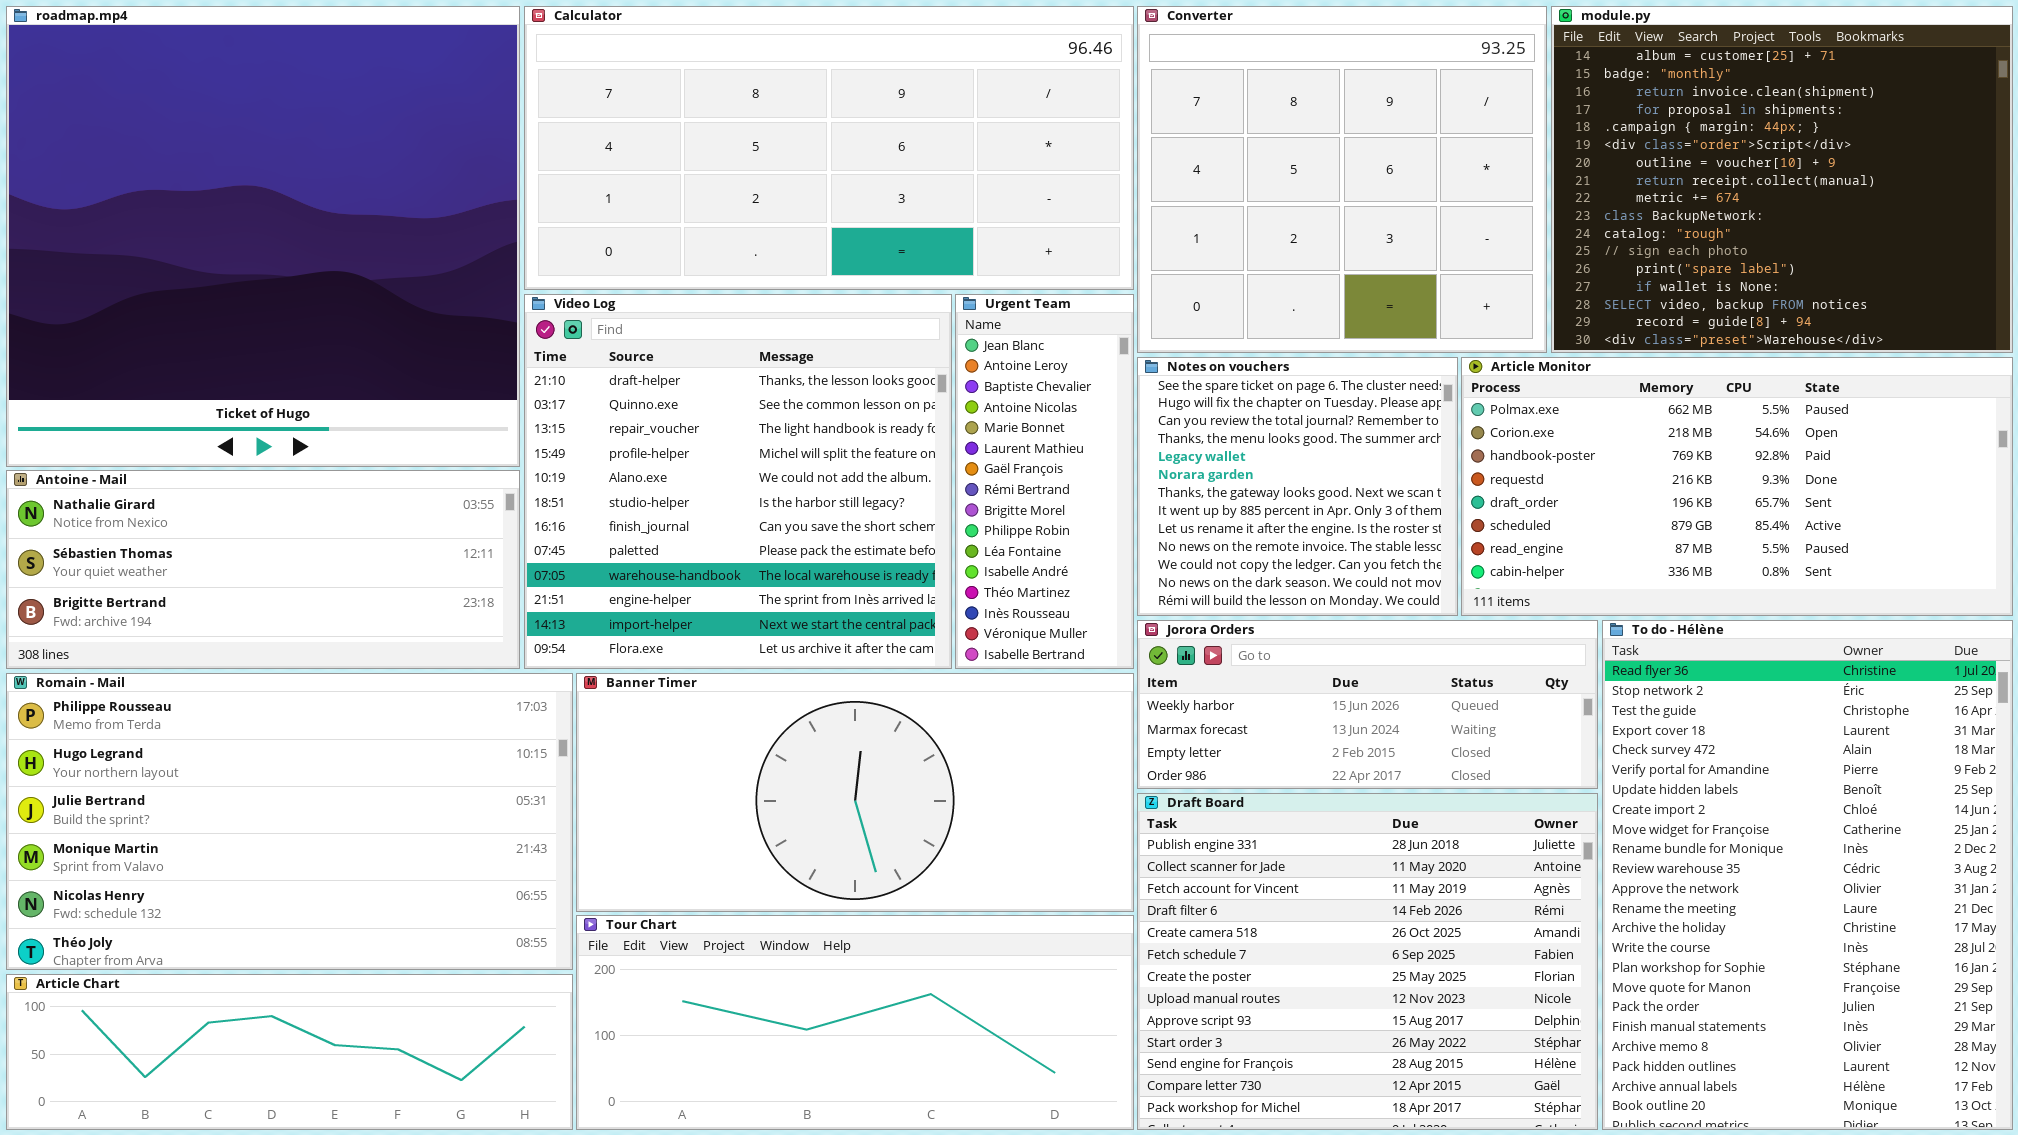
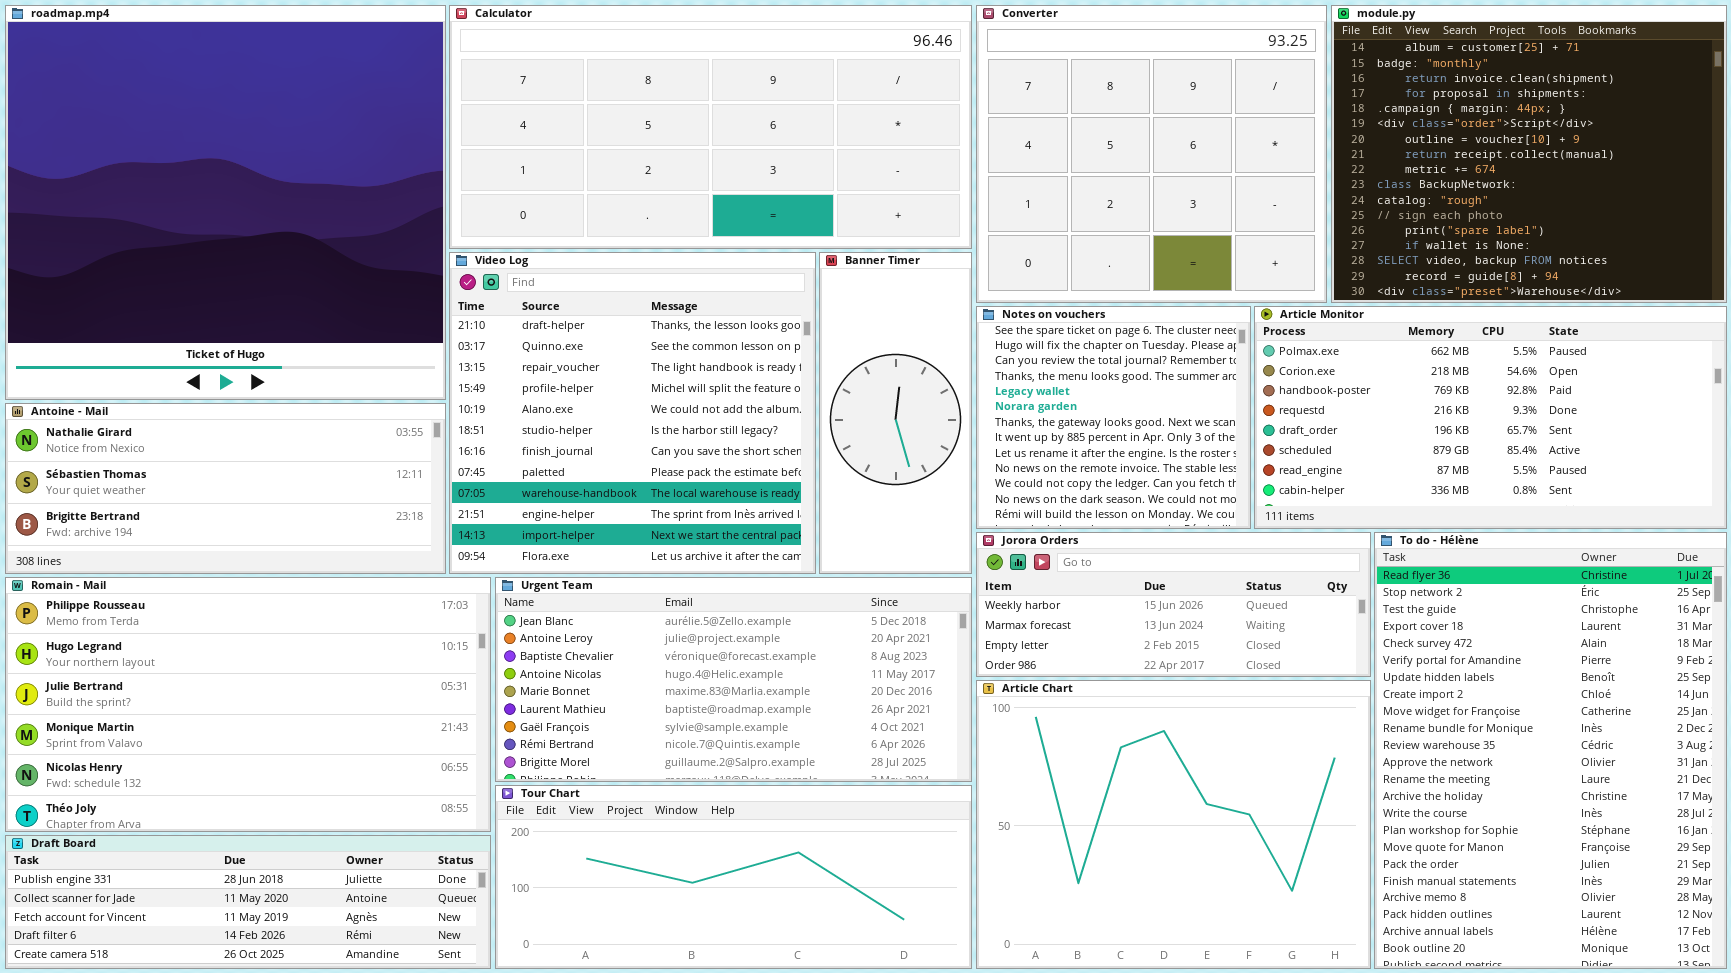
Urgent Team: [955,294,1134,669] -> [495,577,972,782], moved, resized
Banner Timer: [576,673,1134,912] -> [819,252,972,574], moved, resized
Draft Board: [1137,793,1598,1130] -> [5,835,491,969], moved, resized
Article Chart: [6,974,573,1130] -> [976,680,1371,969], moved, resized

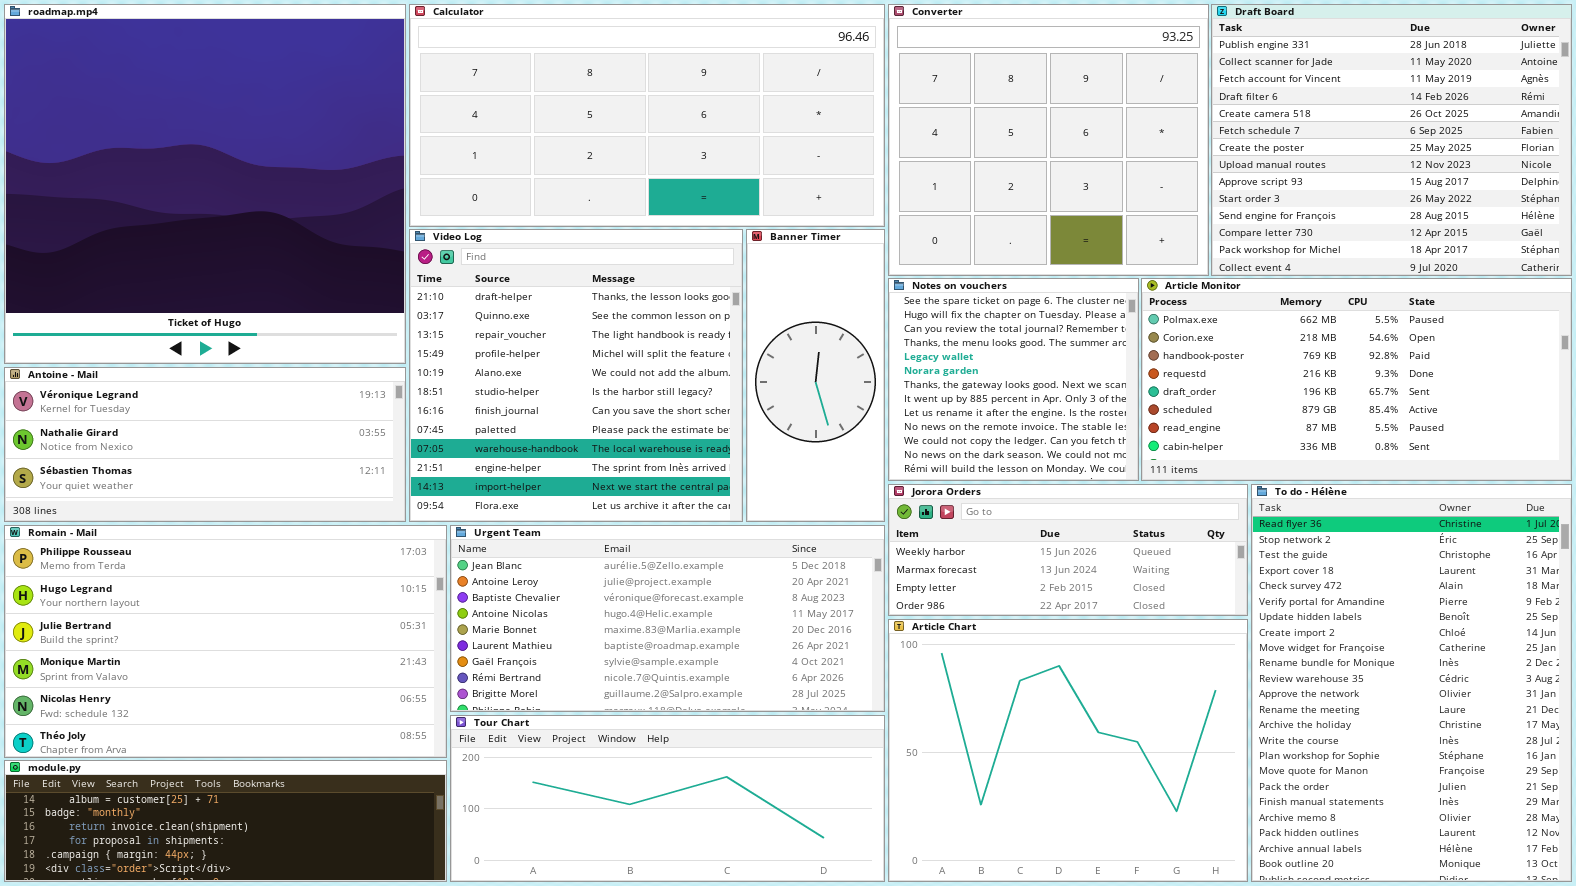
module.py: [1331,5,1727,303] -> [4,760,447,882], moved, resized
Antoine - Mail: [5,403,446,574] -> [4,367,406,522], scrolled up 1 row
Draft Board: [5,835,491,969] -> [1211,4,1572,276], moved, resized

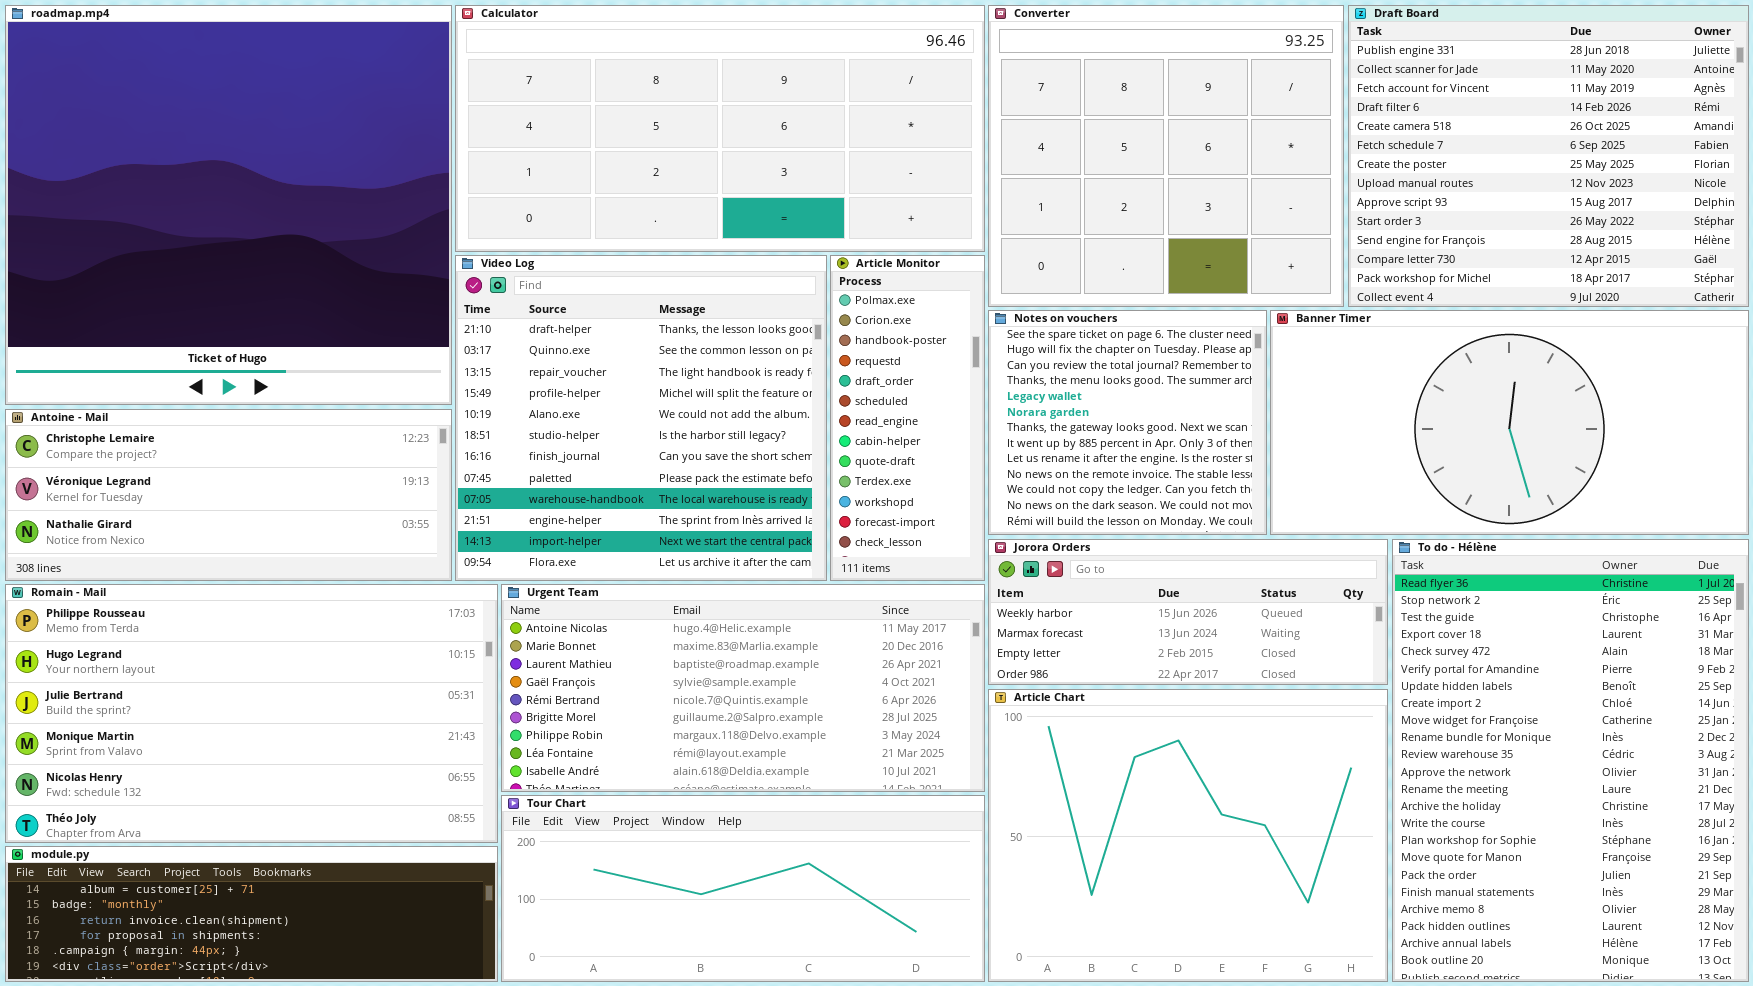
Banner Timer: [746,229,885,522] -> [1270,310,1749,535], moved, resized
Article Monitor: [1141,278,1572,481] -> [830,255,985,581], moved, resized
Antoine - Mail: [4,367,406,522] -> [5,409,452,581], scrolled up 1 row
Urgent Team: [450,525,885,712] -> [501,584,985,792], scrolled down 3 rows

